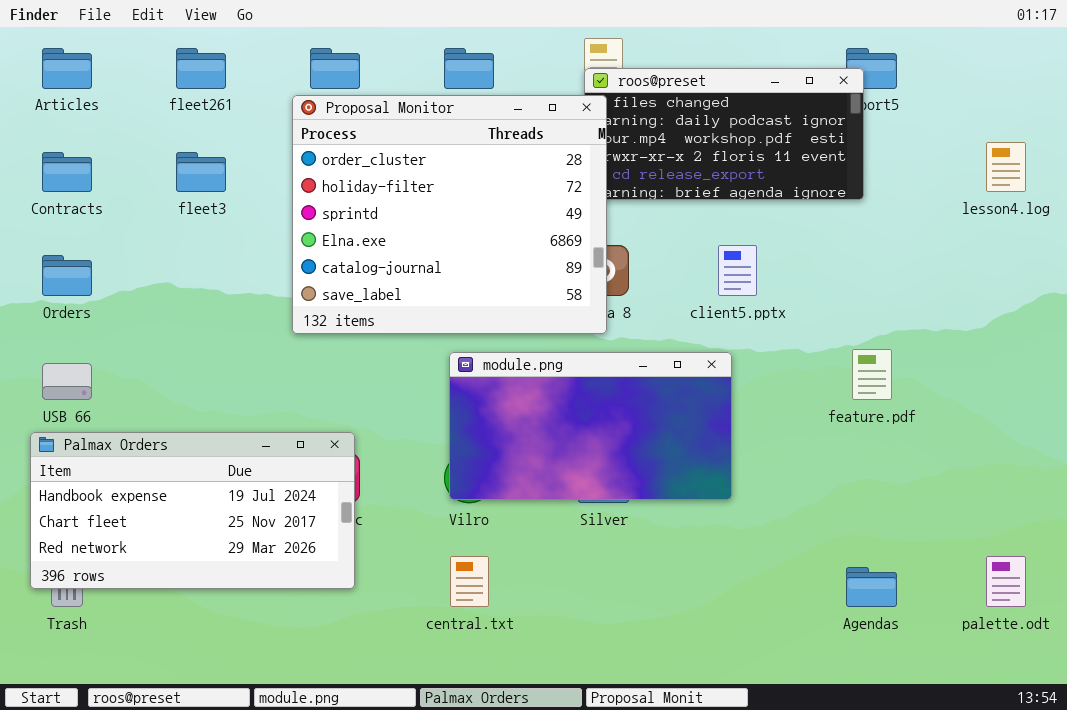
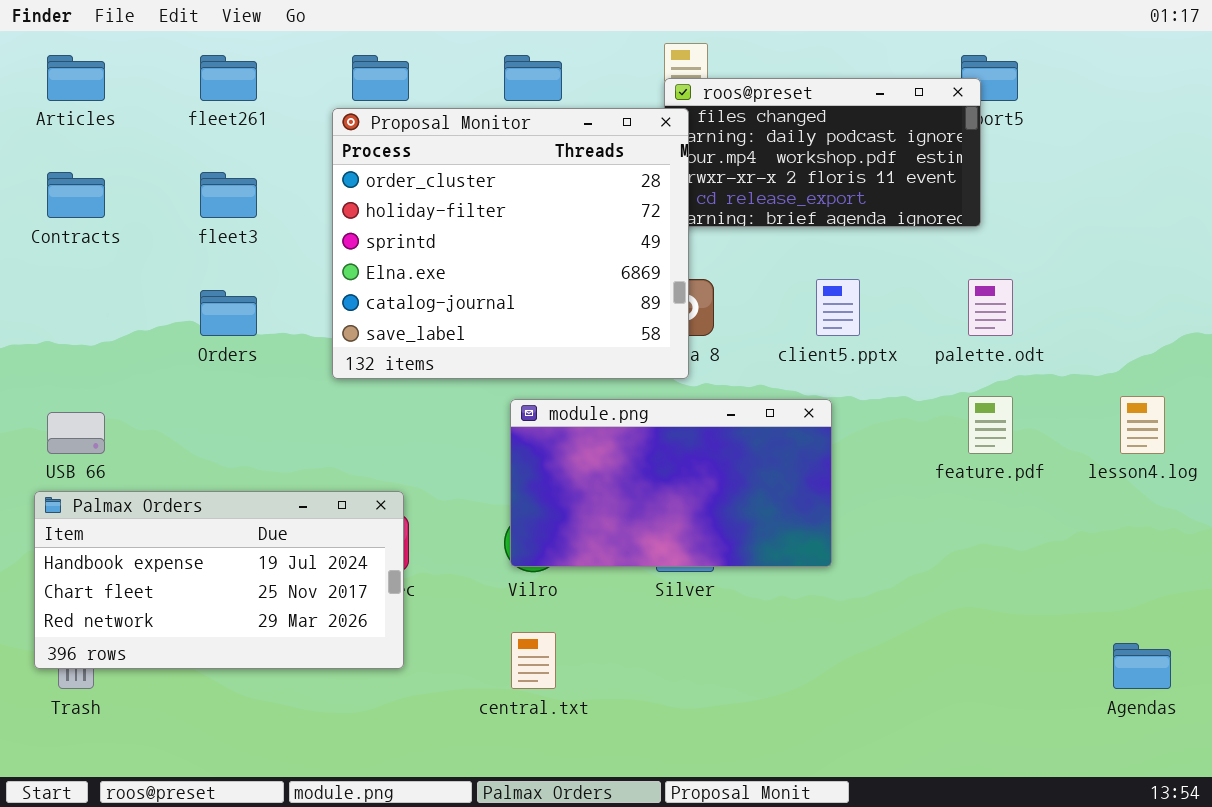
lesson4.log: [986,142,1026,192] -> [1120,396,1165,454], moved
Orders: [42,255,92,296] -> [200,290,257,336], moved
palette.odt: [986,556,1026,607] -> [968,279,1013,336], moved
Agendas: [846,567,897,607] -> [1113,643,1171,689], moved

